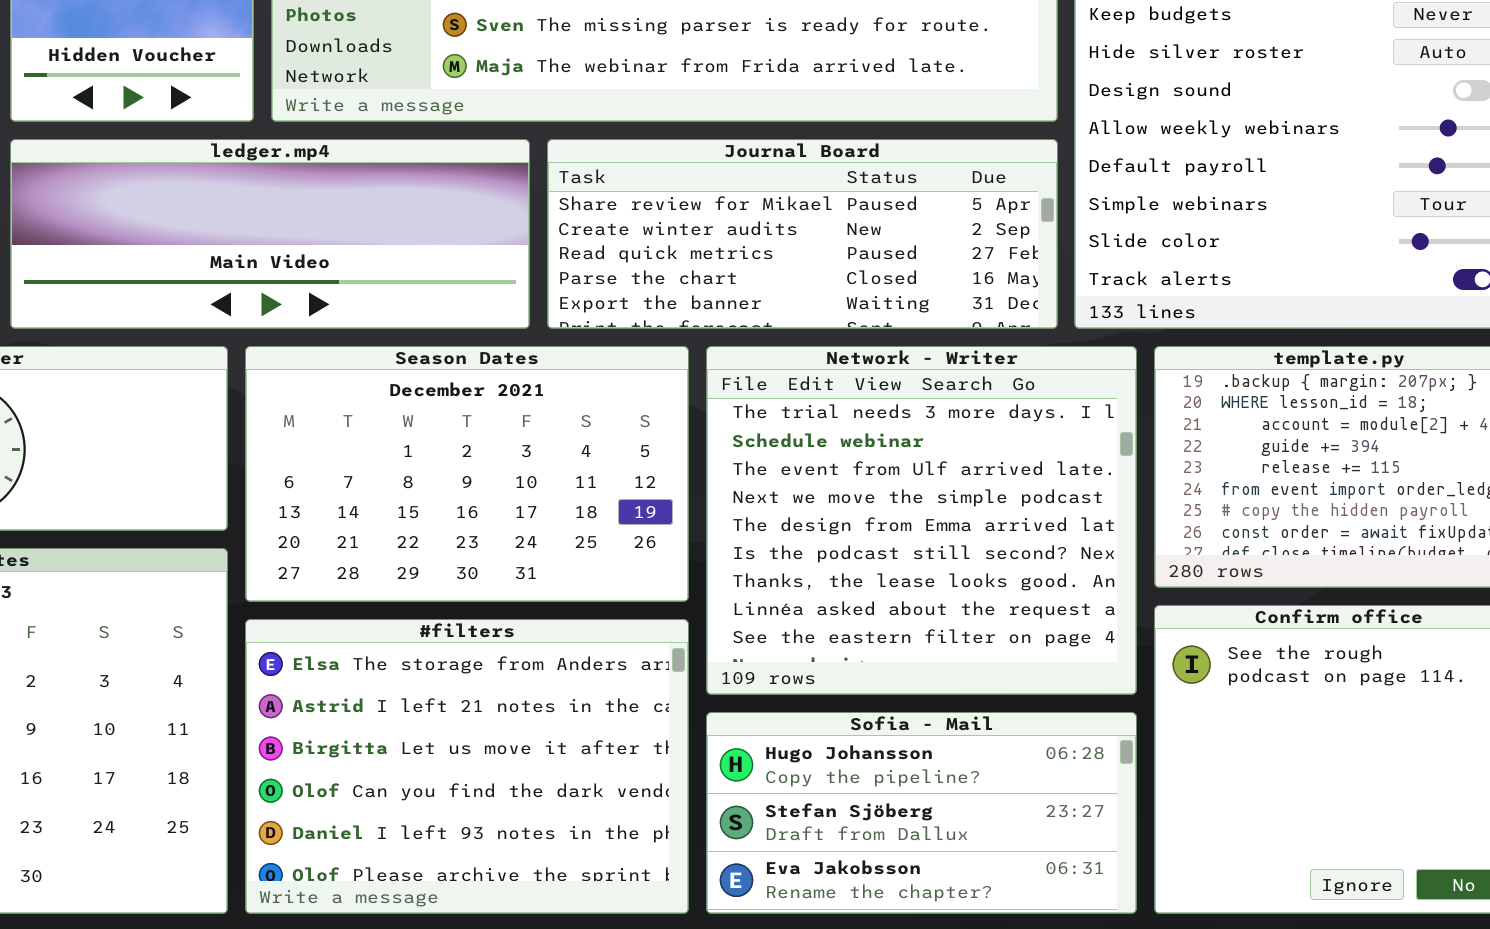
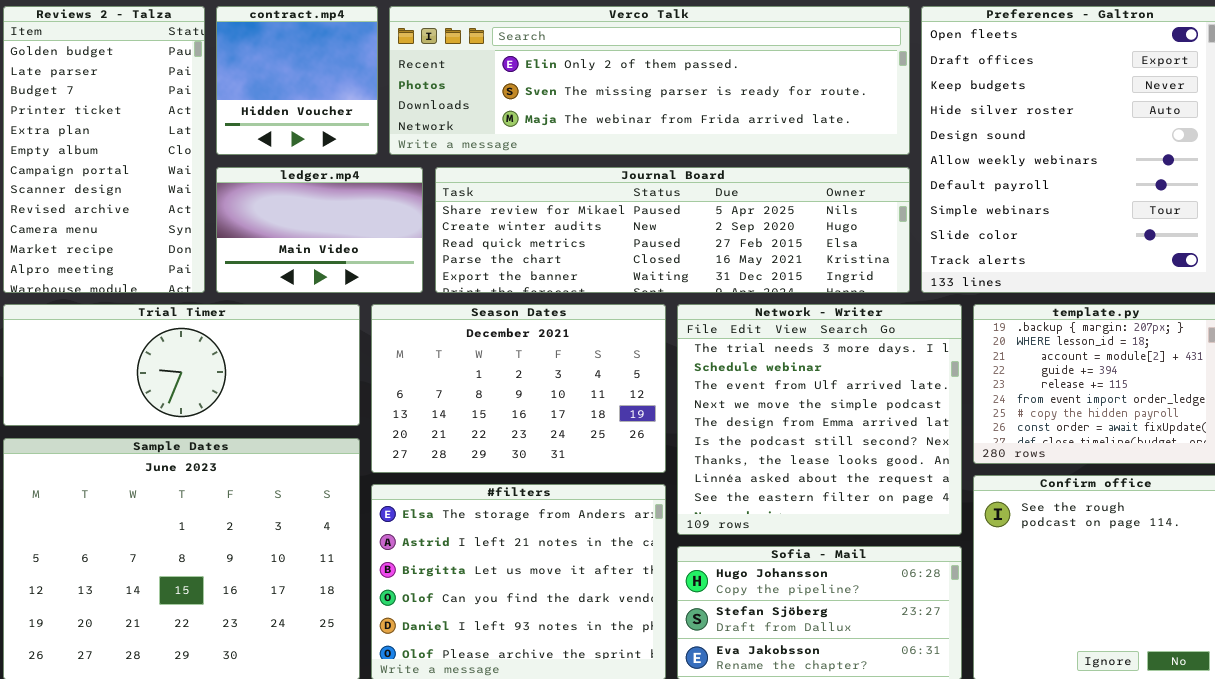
ledger.mp4: [10,139,530,329] -> [216,167,423,293], resized
Journal Board: [547,139,1058,329] -> [435,167,910,293], resized

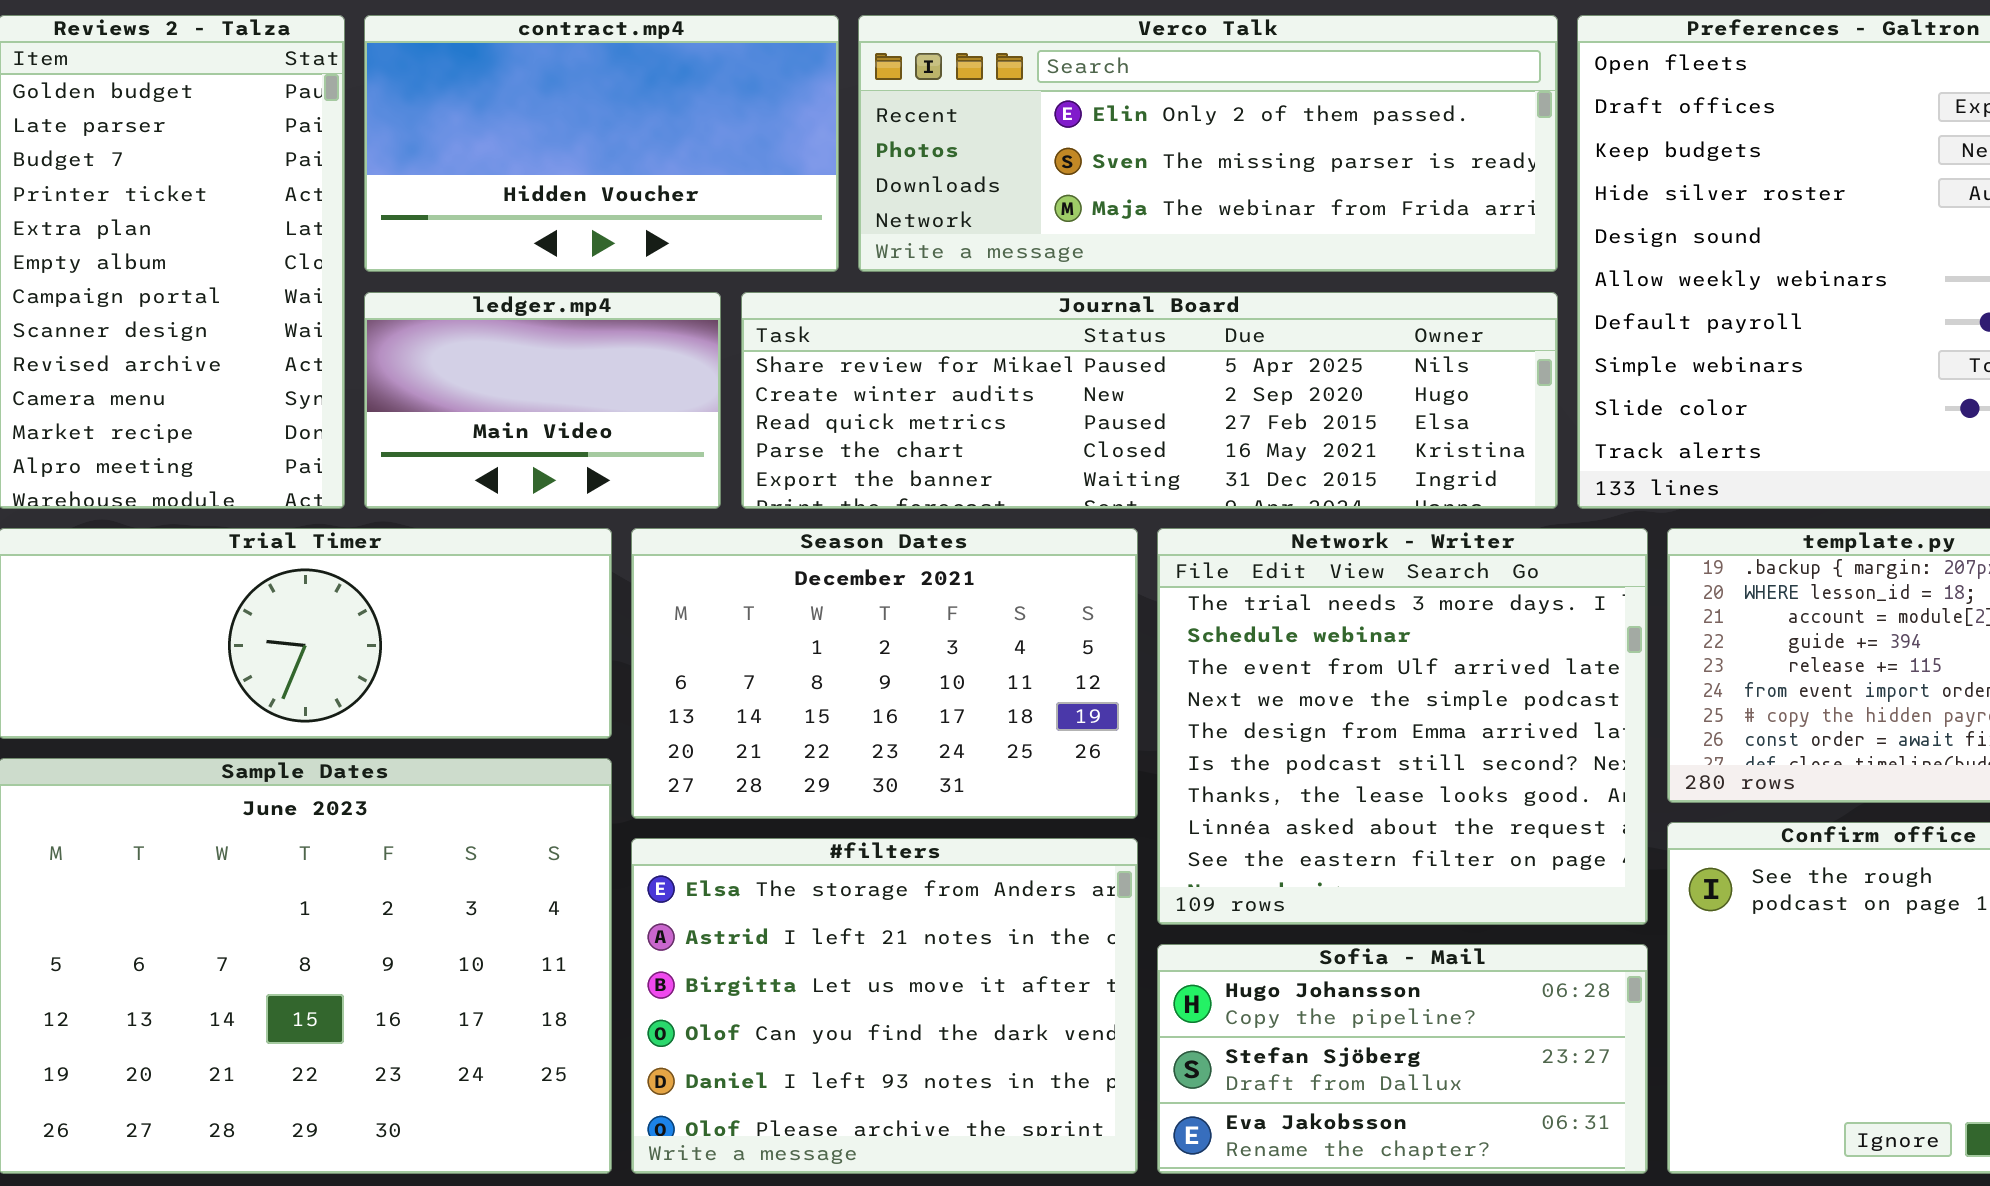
contract.mp4: [216,6,378,155] -> [364,15,839,272], resized
Verco Talk: [389,6,910,155] -> [858,15,1558,272], resized

